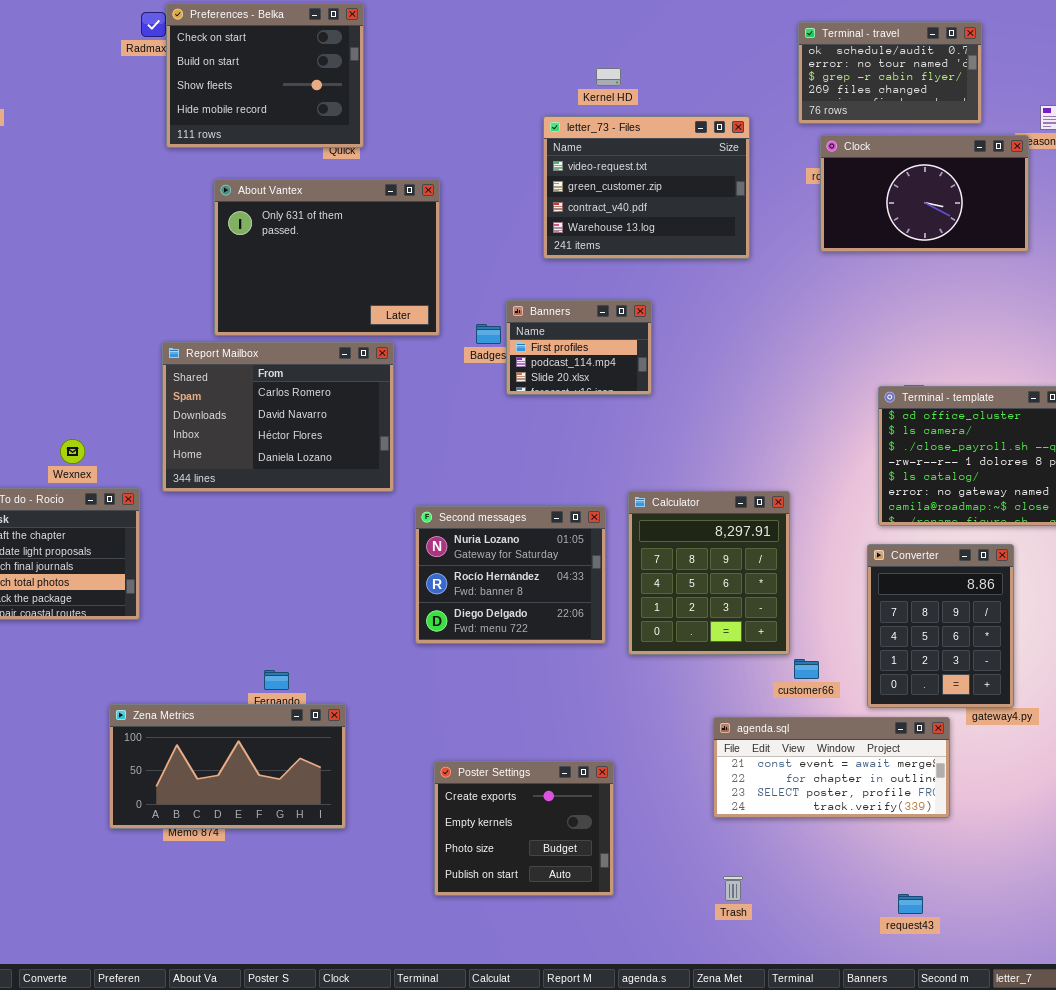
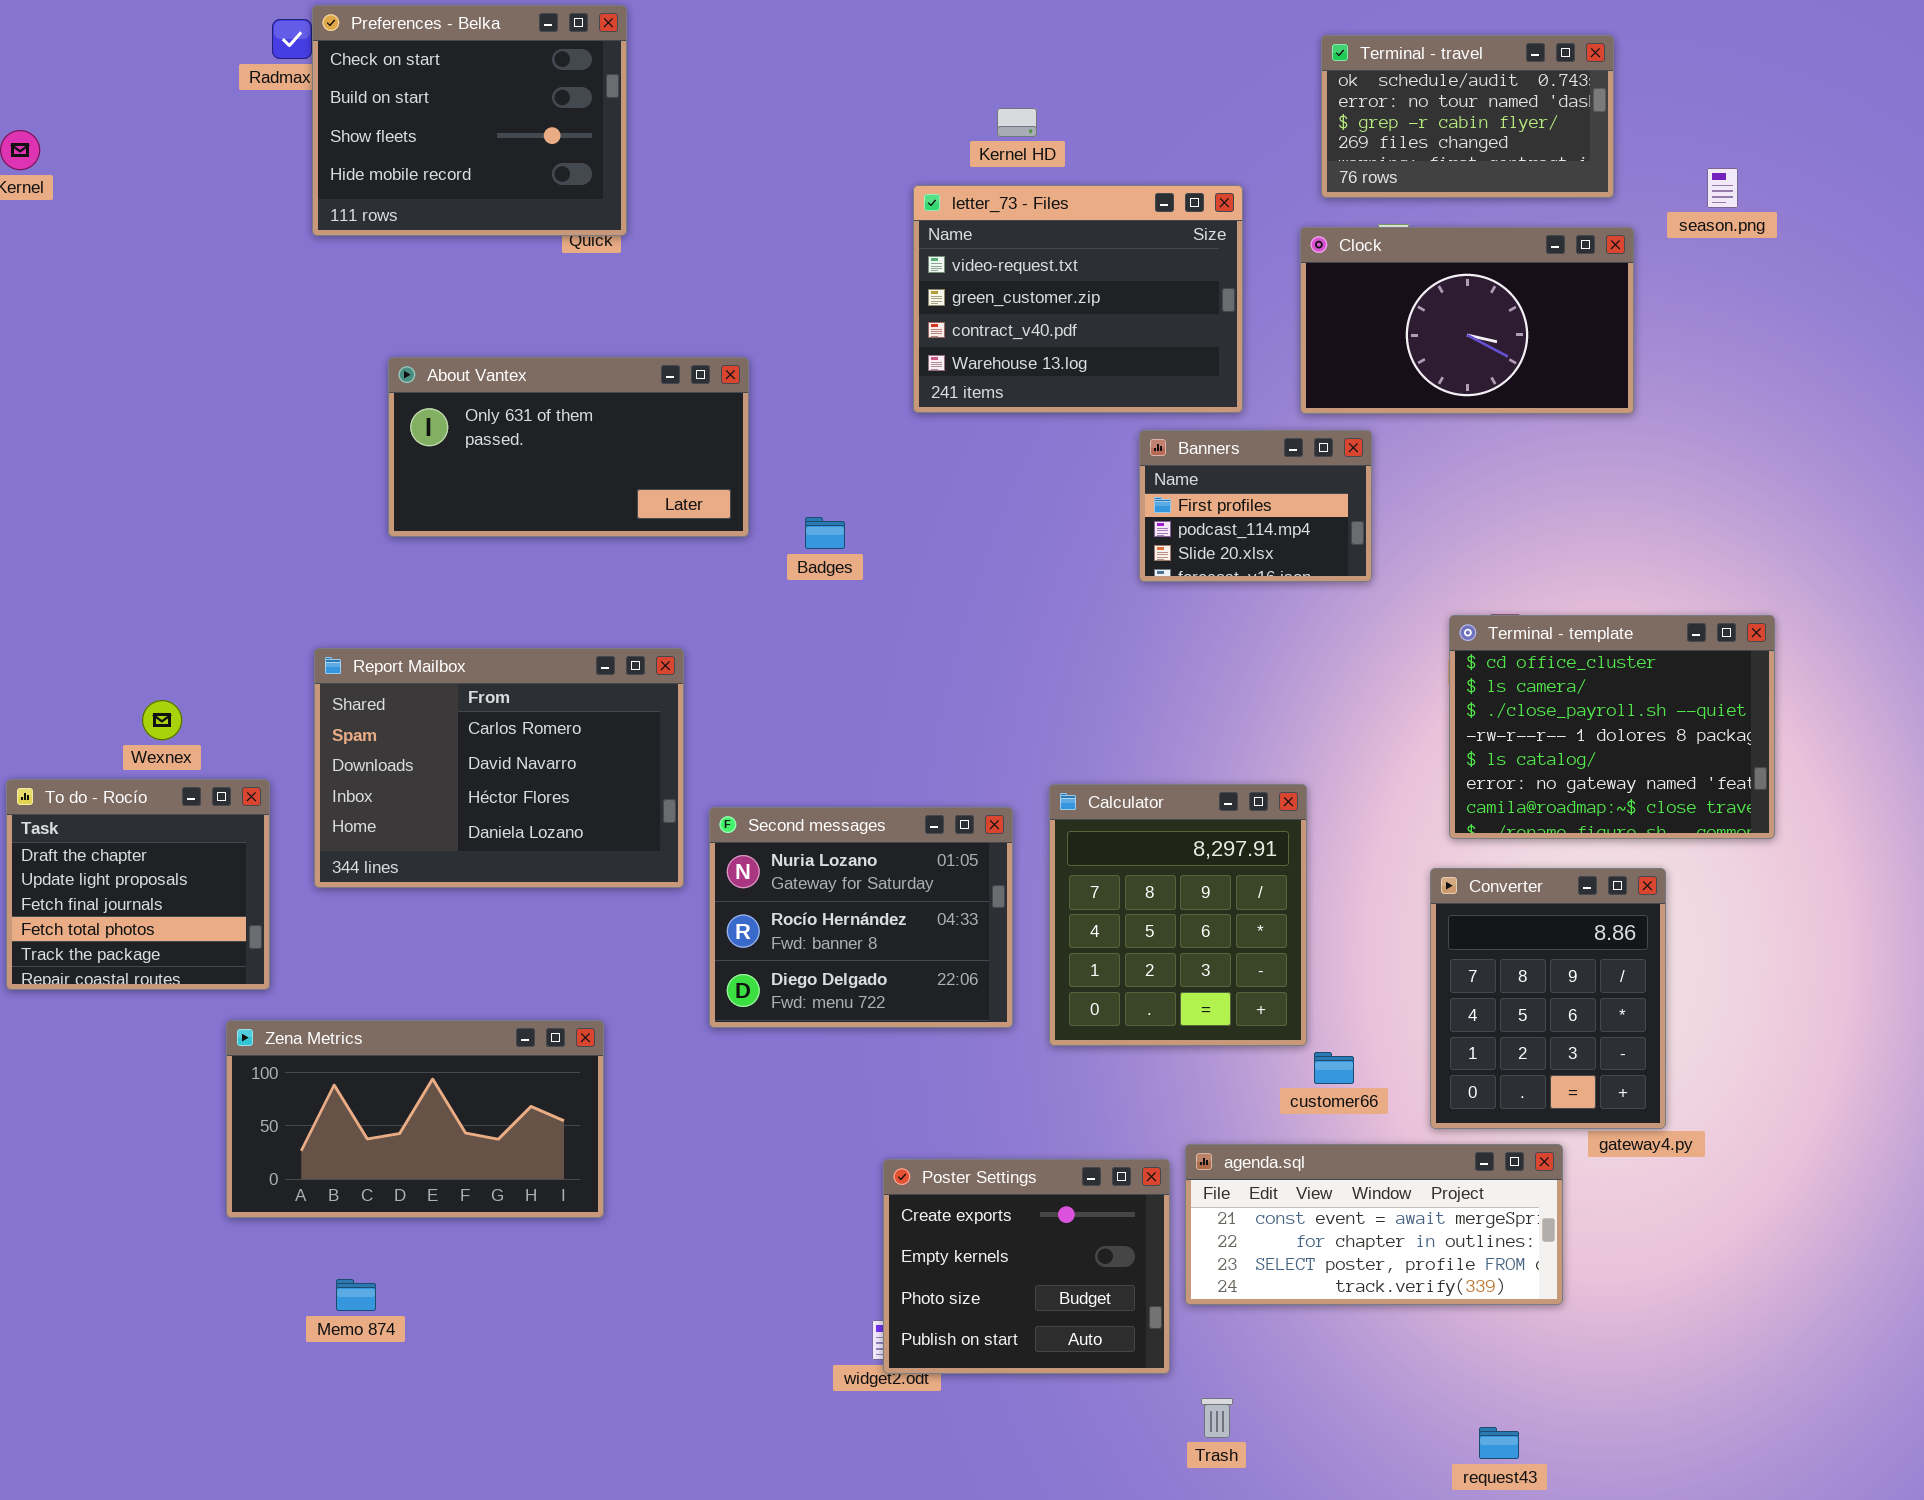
Clock: [820,135,1029,252] -> [1300,227,1634,414], moved
About Vantex: [214,179,440,336] -> [388,357,749,537], resized
Banners: [506,300,652,395] -> [1139,430,1372,582], moved
Report Mailbox: [162,342,394,492] -> [314,648,684,888], moved
Zena Metrics: [109,704,346,829] -> [226,1020,604,1218], moved
Poster Settings: [434,761,614,896] -> [883,1159,1170,1374], moved

